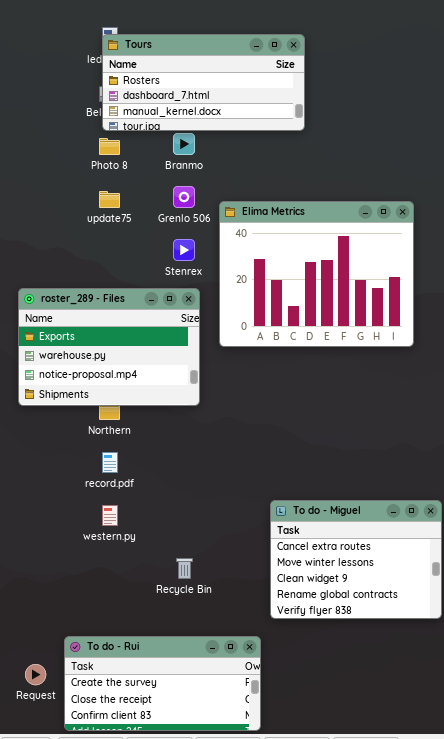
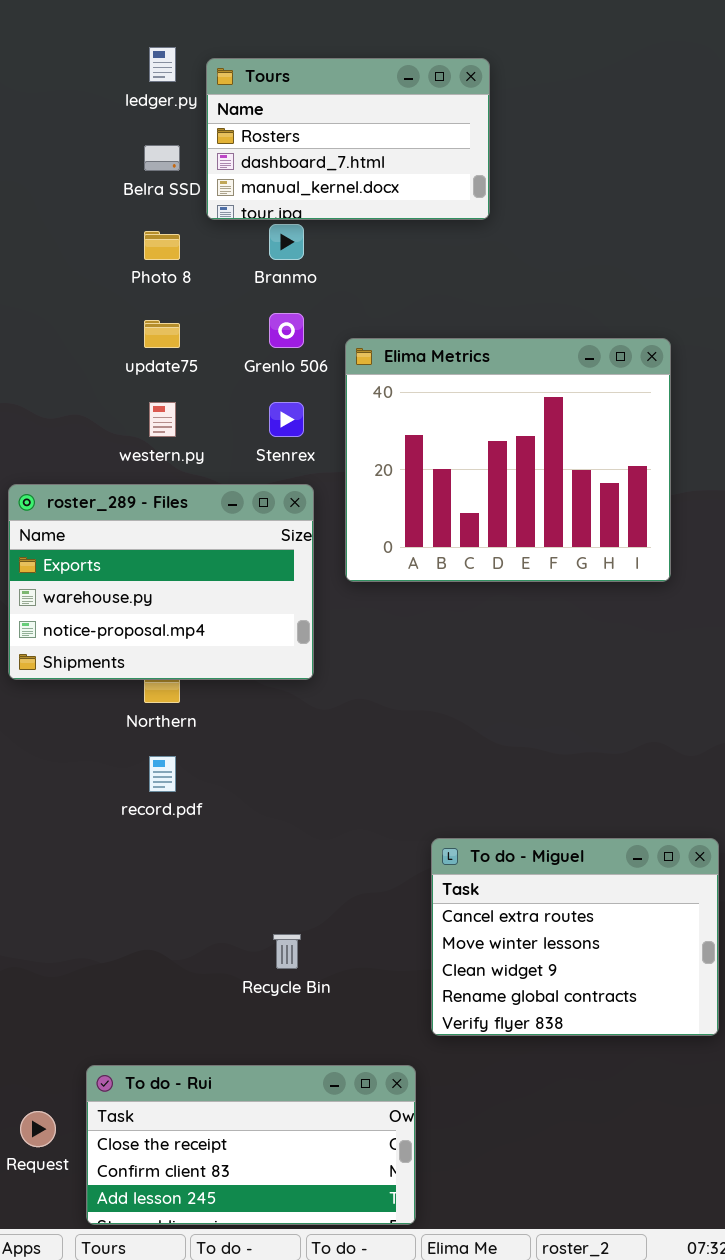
Tours: [102,34,305,131] -> [206,58,490,220], resized
western.py: [102,505,118,526] -> [149,402,176,437], moved
To do - Rui: [64,636,261,731] -> [86,1065,416,1225], scrolled down 1 row

